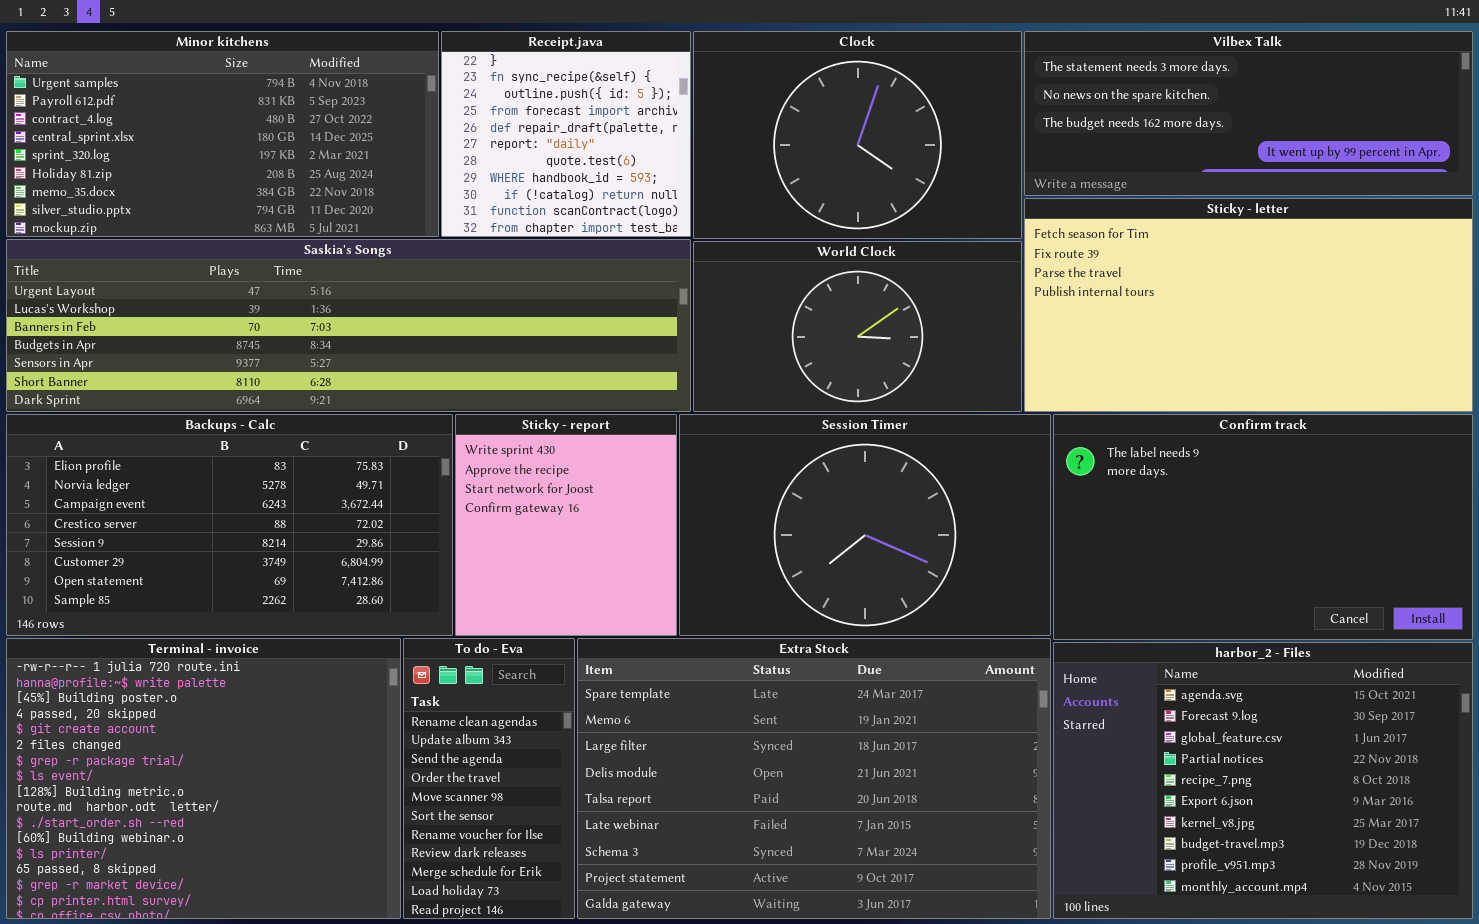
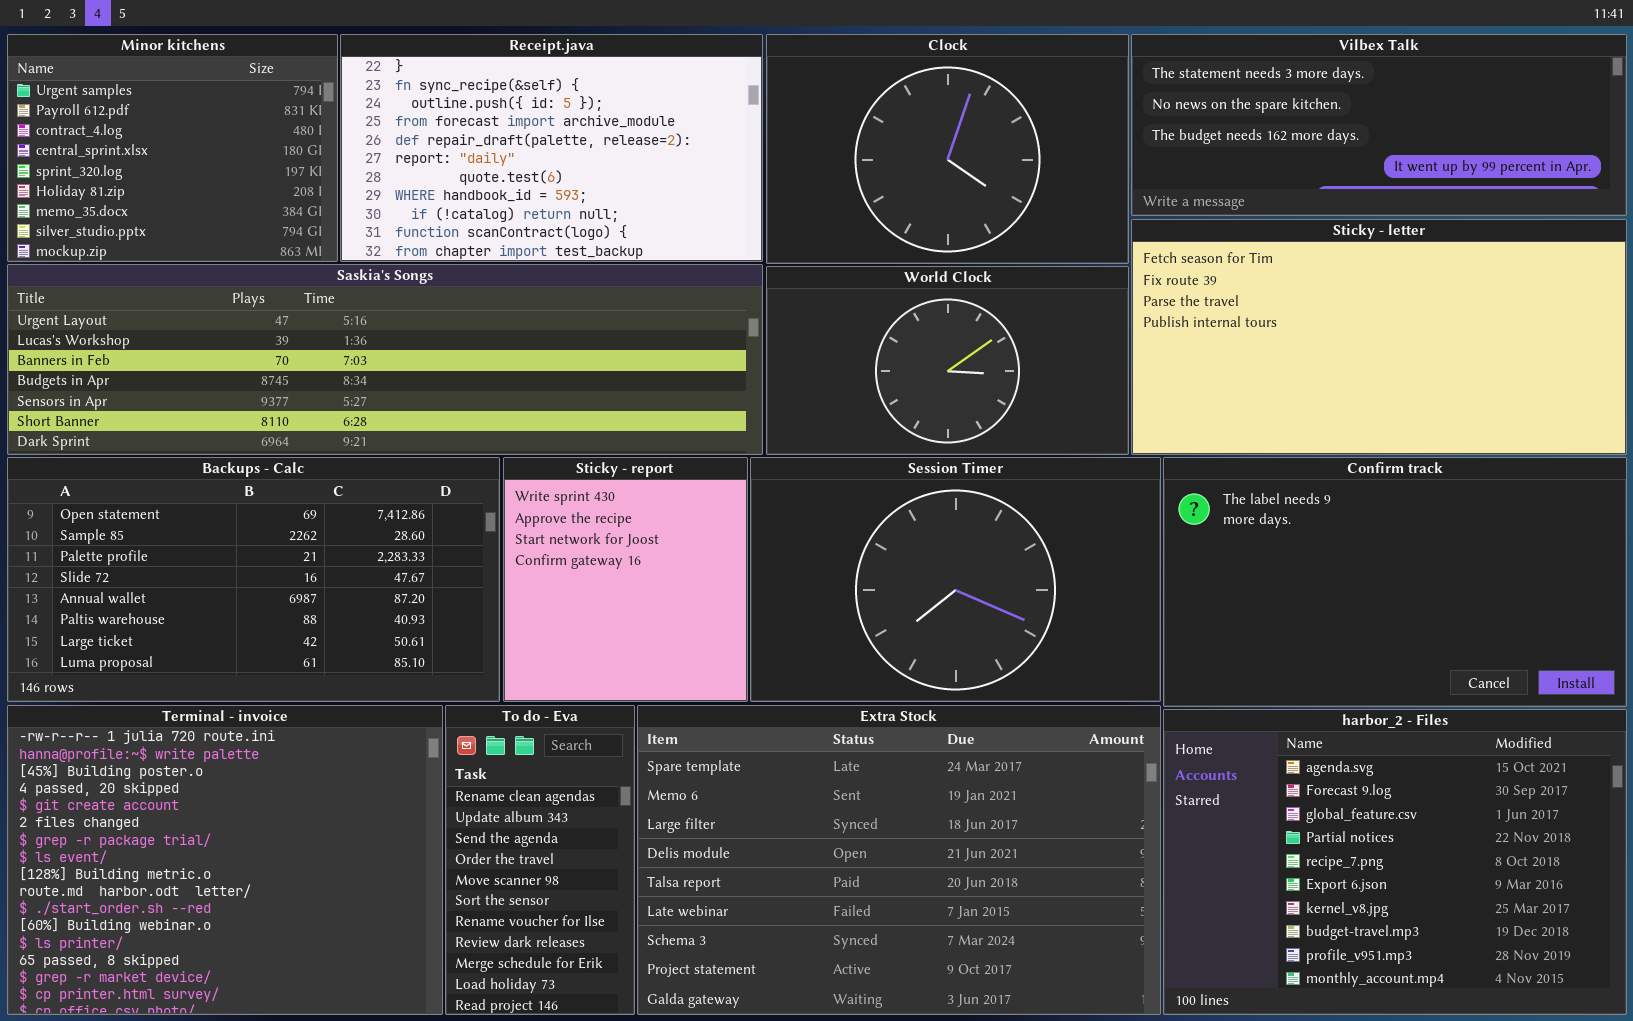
Minor kitchens: [6,31,439,237] -> [7,34,338,262], resized
Receipt.java: [441,31,691,237] -> [340,34,763,262], resized
Backups - Calc: [6,414,453,636] -> [7,457,500,702], scrolled down 6 rows

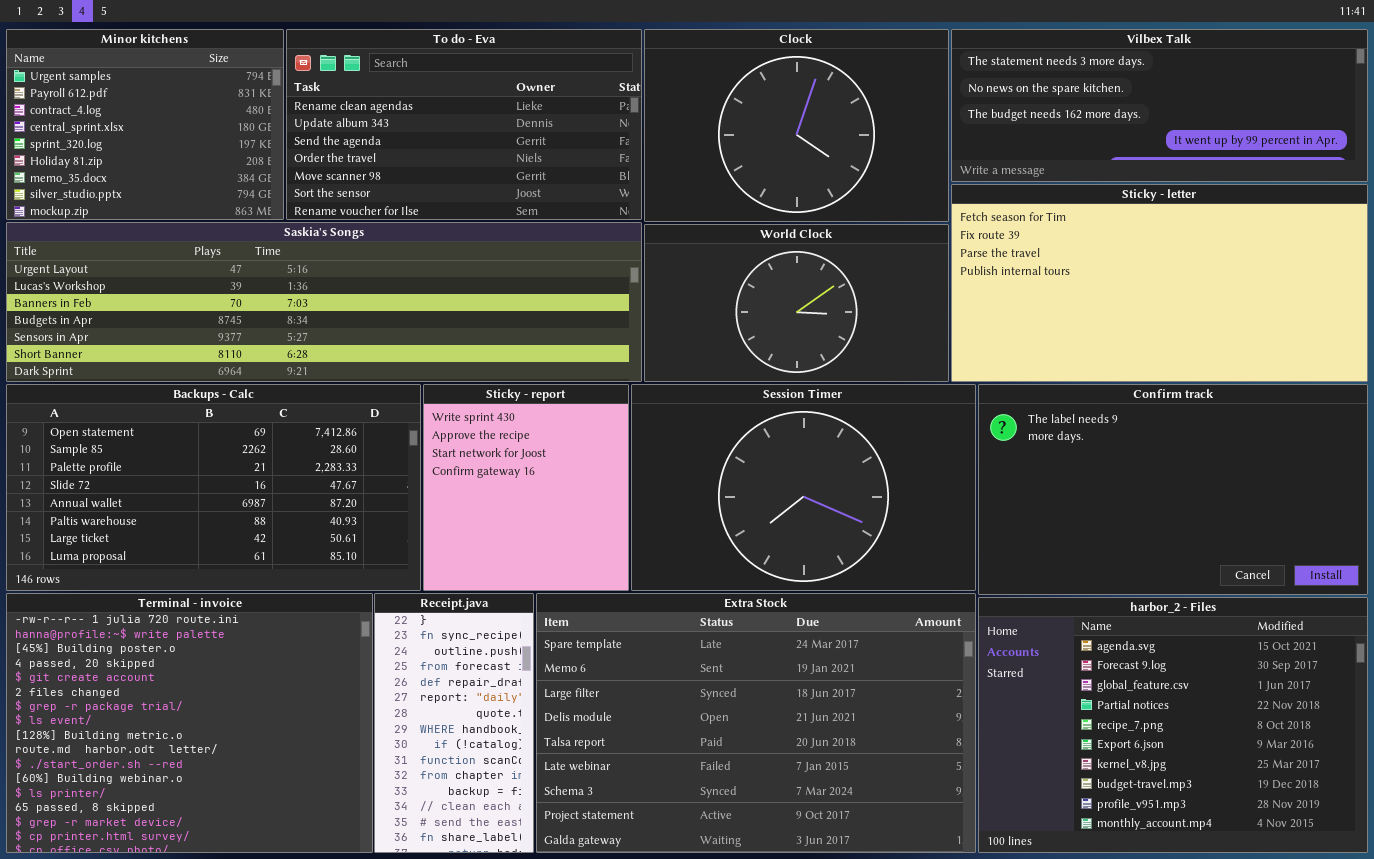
Receipt.java: [340,34,763,262] -> [374,593,534,853], moved, resized
To do - Eva: [445,705,635,1015] -> [286,29,642,220], moved, resized

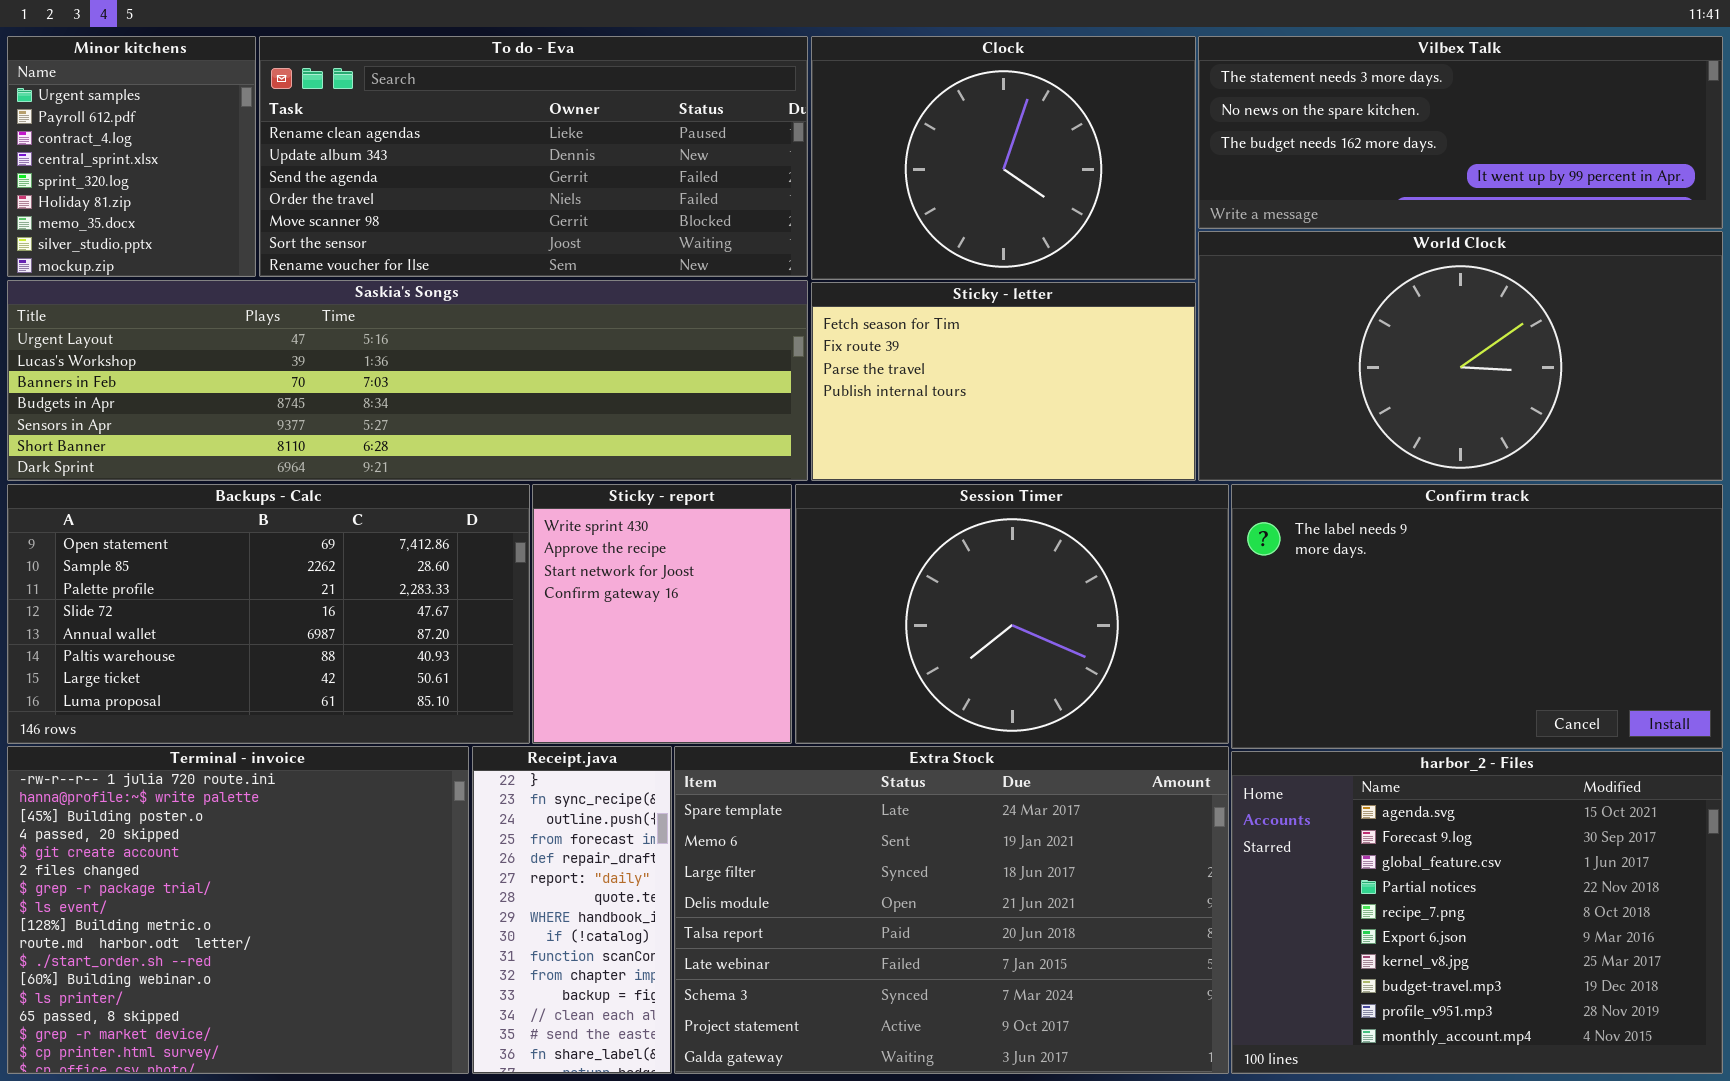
Minor kitchens: [6,29,284,220] -> [7,36,256,277], resized
To do - Eva: [286,29,642,220] -> [259,36,808,277], resized
Sticky - letter: [951,184,1368,382] -> [811,282,1196,481], moved, resized
World Clock: [644,224,949,382] -> [1198,231,1723,481], moved, resized

